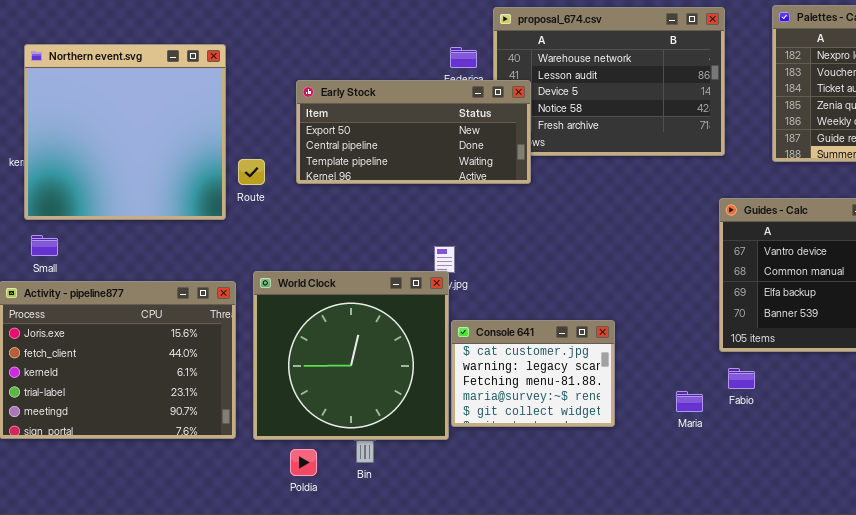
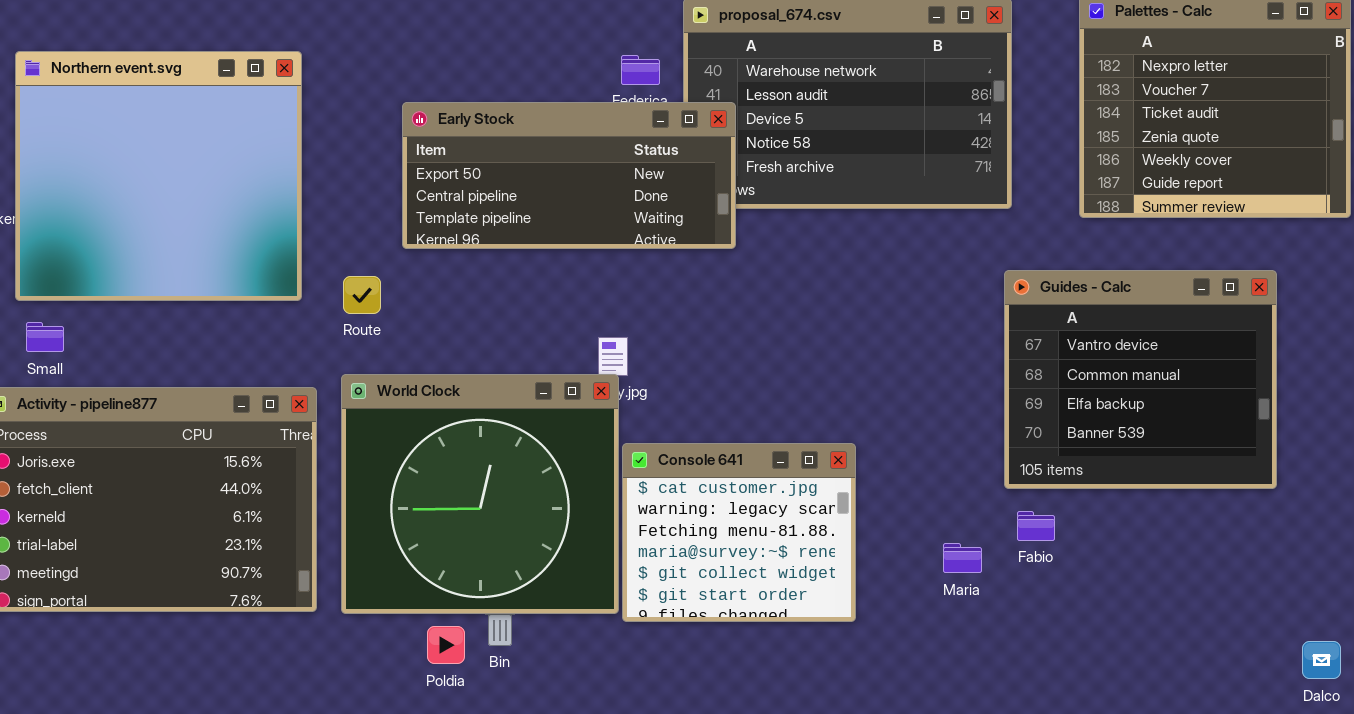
Route: [238,159,265,185] -> [343,276,381,314], moved
Console 641: [451,320,615,427] -> [622,443,856,622], resized
Poldia: [290,449,317,476] -> [427,626,465,664], moved

